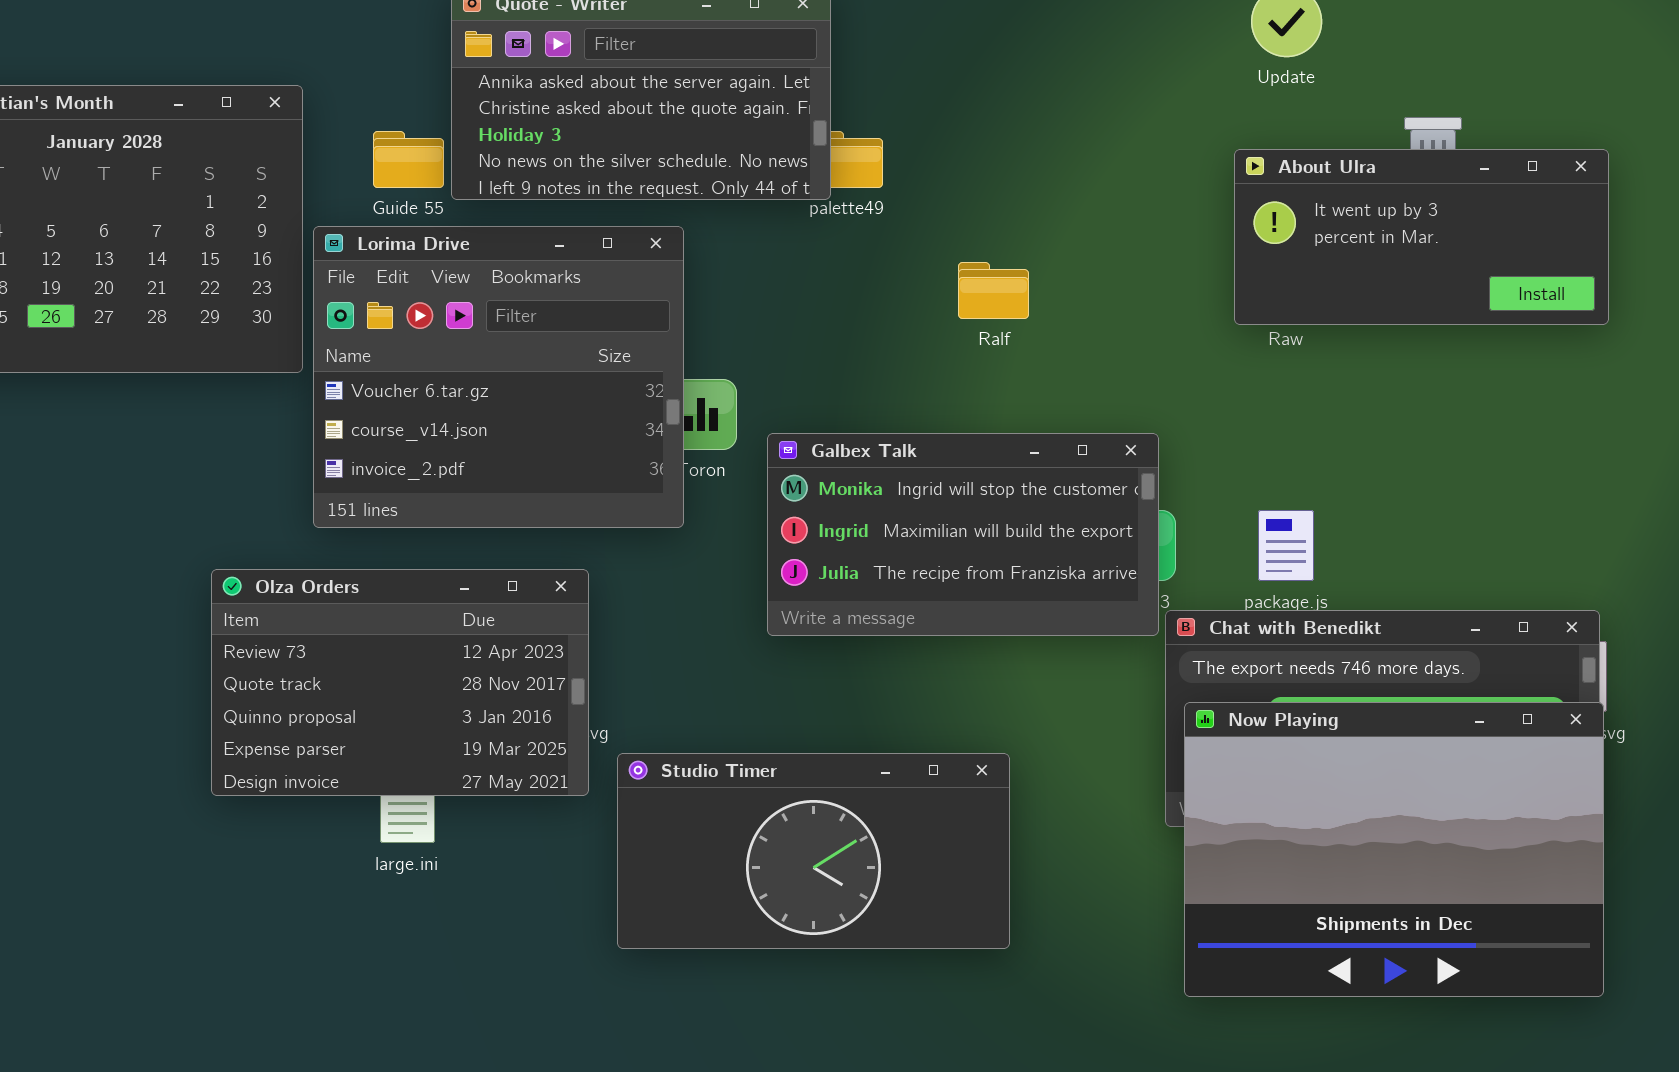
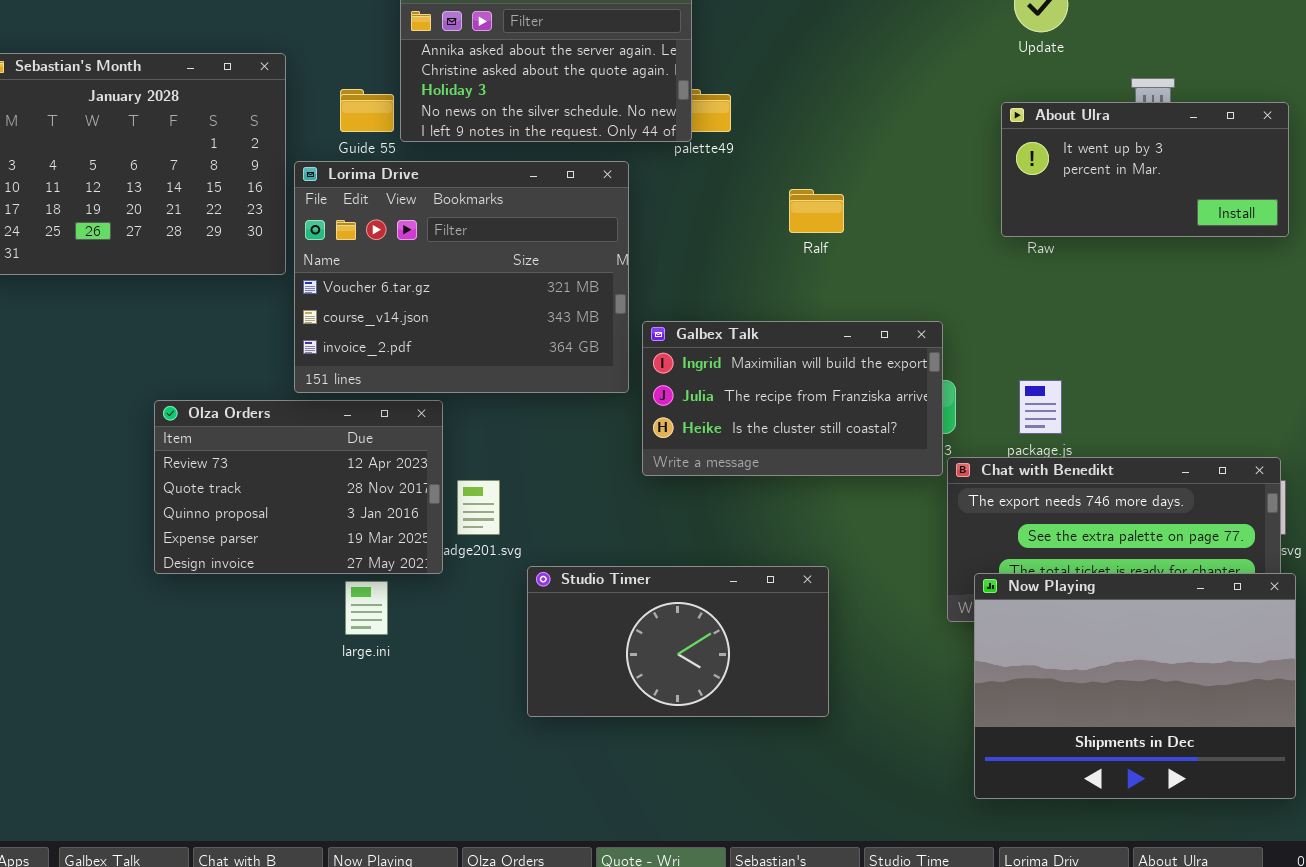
Lorima Drive: [313,226,684,528] -> [294,161,629,393], resized
Galbex Talk: [767,433,1159,636] -> [642,321,943,476], scrolled down 1 row
Olza Orders: [211,569,589,796] -> [154,400,443,574], moved
Now Playing: [1184,702,1604,997] -> [974,573,1296,799], moved

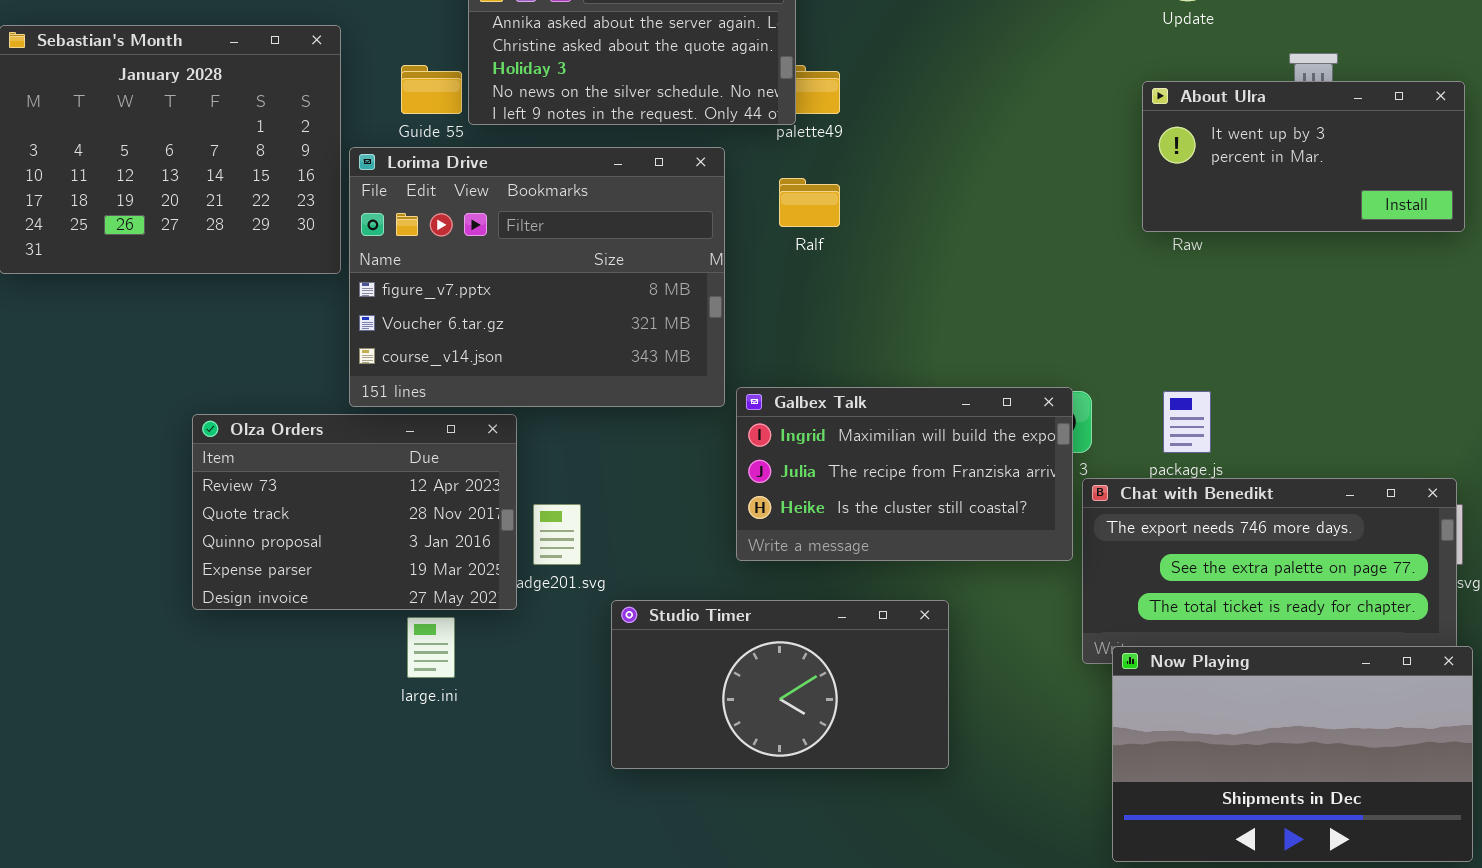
Lorima Drive: [294,161,629,393] -> [349,147,725,407], scrolled up 1 row
Ralf: [789,189,844,233] -> [779,178,840,227], moved
Galbex Talk: [642,321,943,476] -> [736,387,1073,561], moved
Now Playing: [974,573,1296,799] -> [1112,646,1473,862], resized

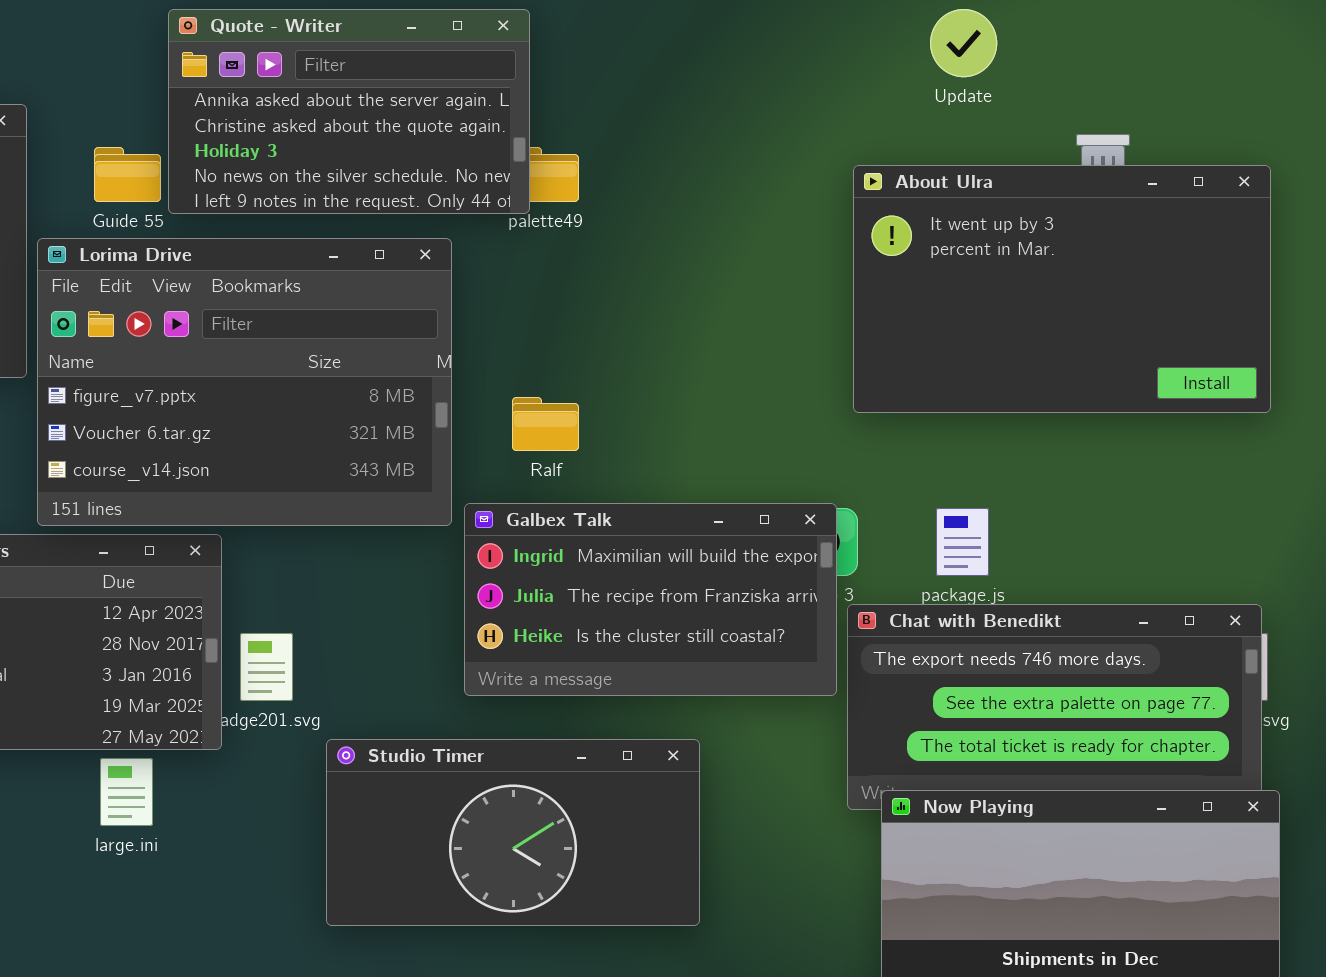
About Ulra: [1142,81,1465,232] -> [853,165,1271,413], resized
Ralf: [779,178,840,227] -> [512,397,579,451], moved

